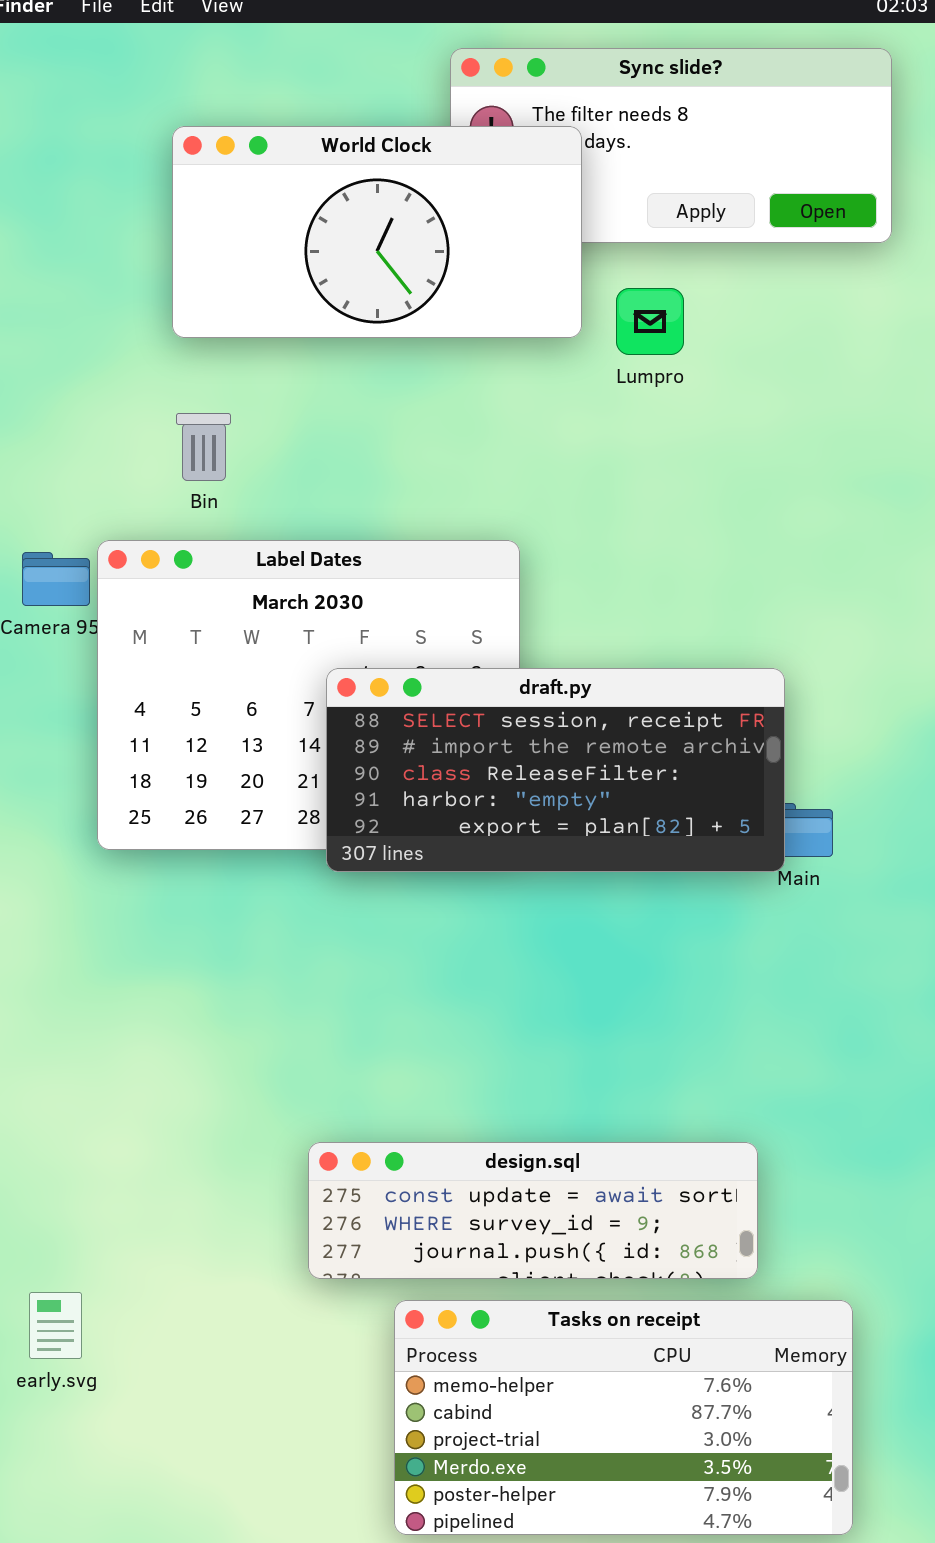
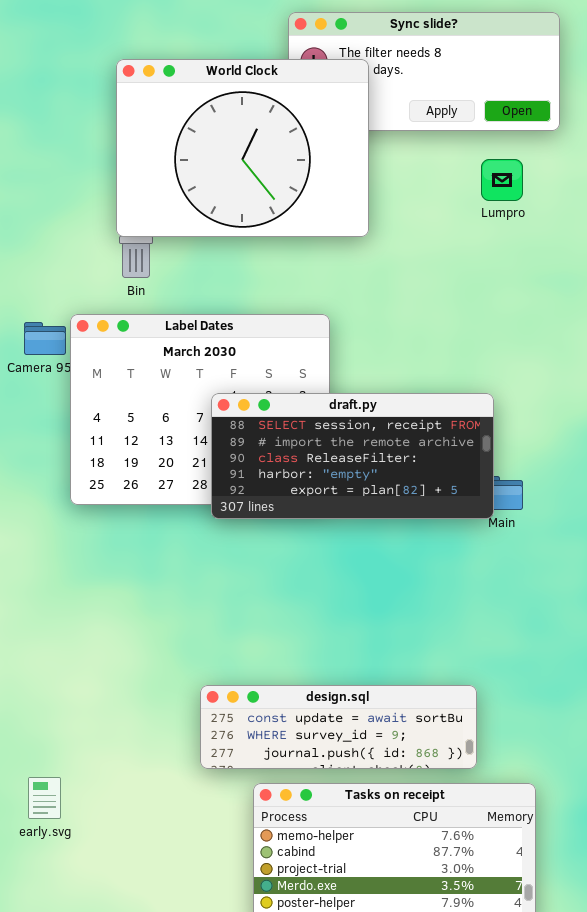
World Clock: [172,126,582,338] -> [116,59,369,237], resized
Lumpro: [616,288,684,355] -> [481,159,523,201], moved

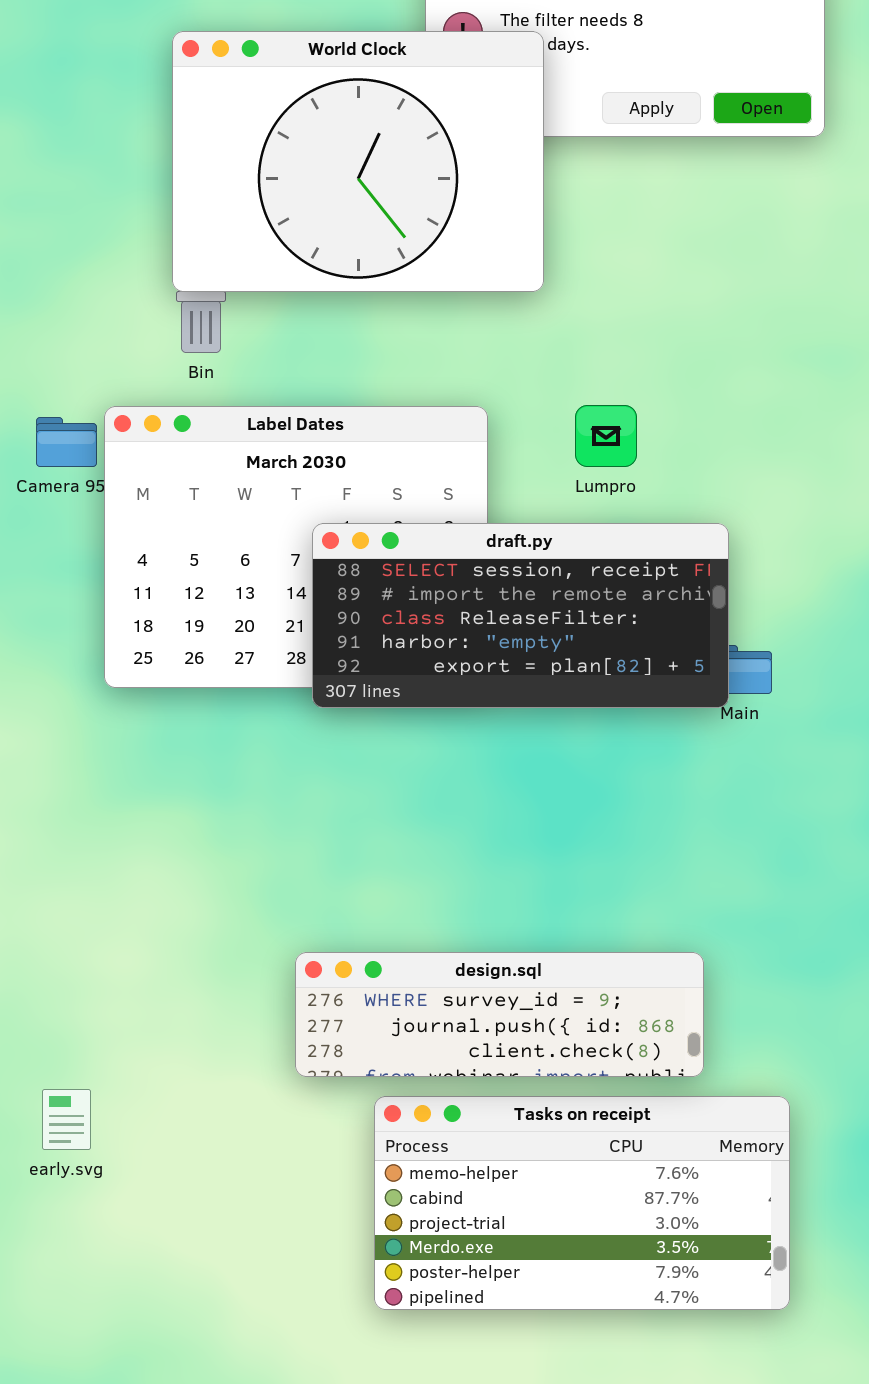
Lumpro: [481,159,523,201] -> [575,405,637,467], moved
design.sql: [200,685,477,769] -> [295,952,704,1077], scrolled down 1 row

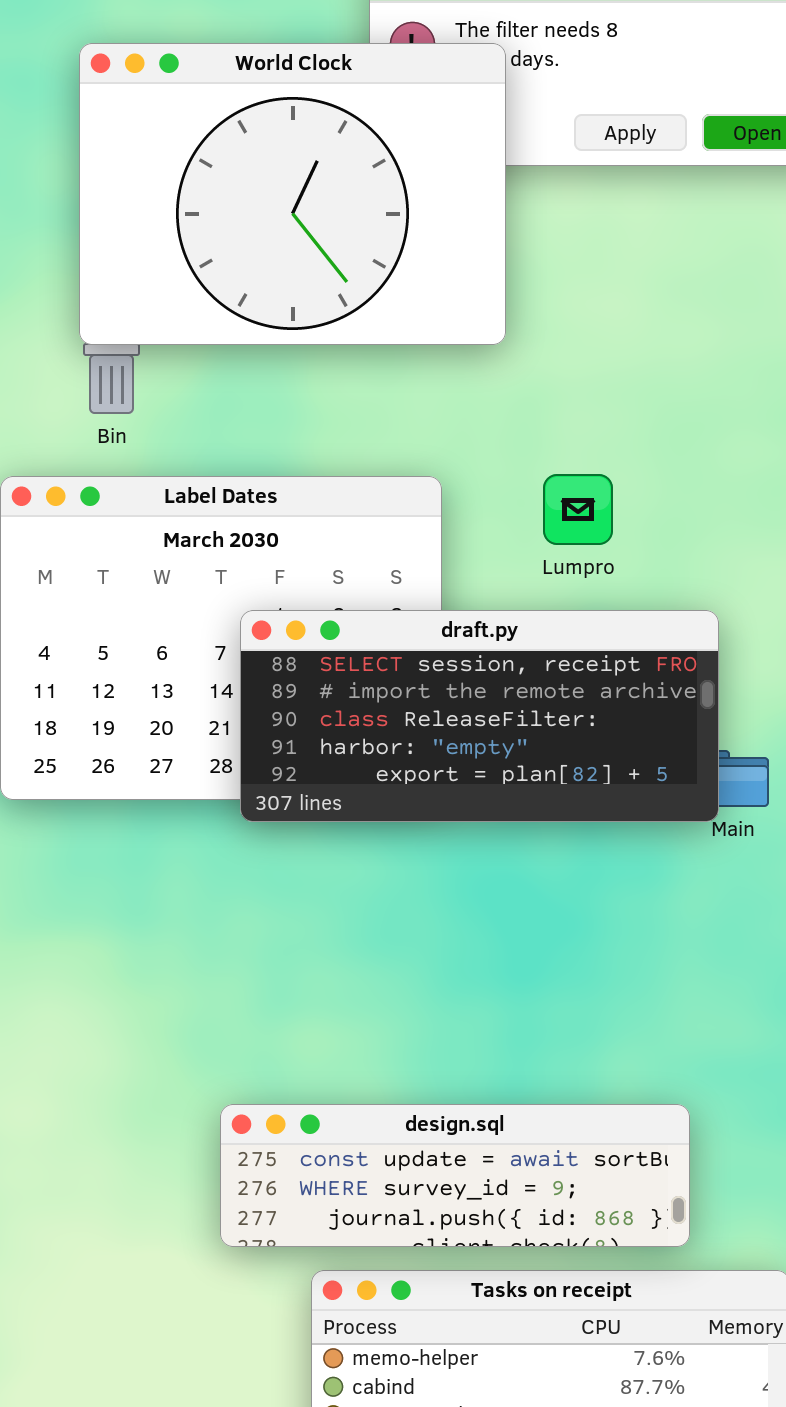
design.sql: [295,952,704,1077] -> [220,1104,690,1247], scrolled up 1 row

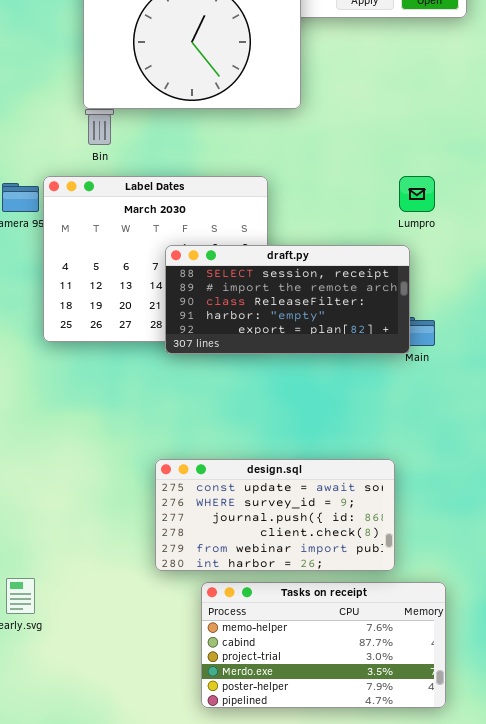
Lumpro: [543,474,613,545] -> [399,176,435,212], moved
design.sql: [220,1104,690,1247] -> [155,459,395,571], resized

